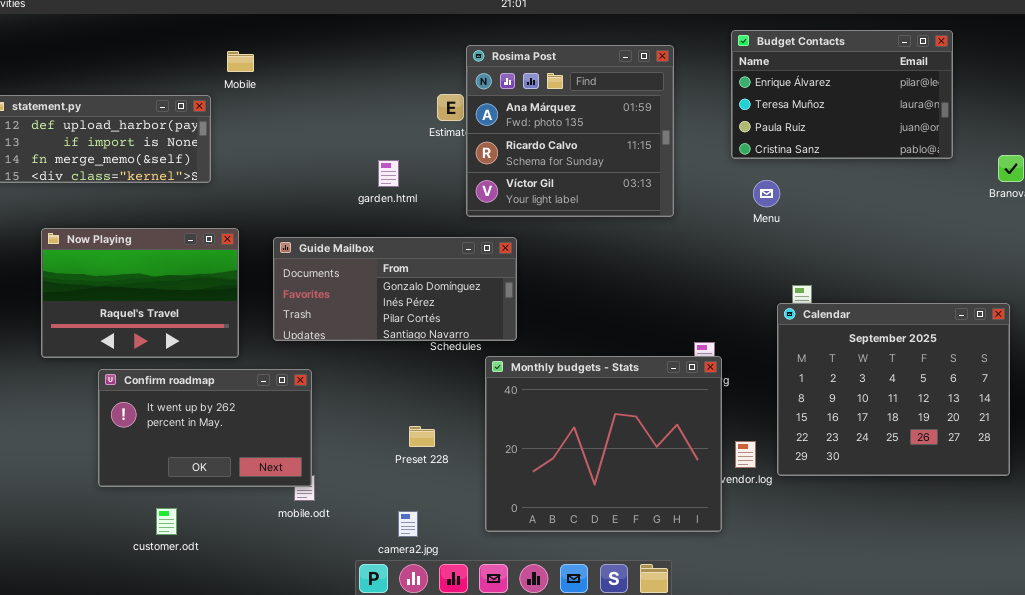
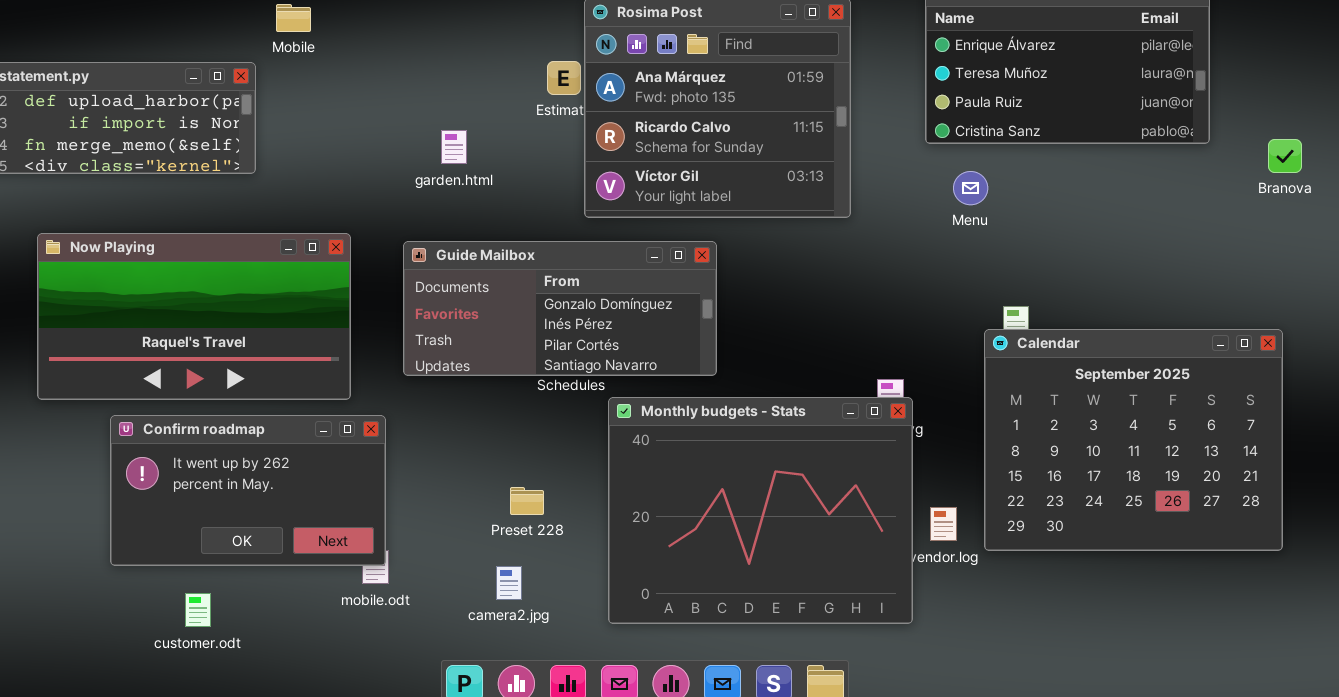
garden.html: [378,160,399,187] -> [441,130,467,164], moved
Now Playing: [41,228,239,358] -> [37,233,351,400], resized
Guide Mailbox: [273,237,517,341] -> [403,241,717,376], moved
camera2.jpg: [398,511,418,537] -> [496,566,522,600], moved

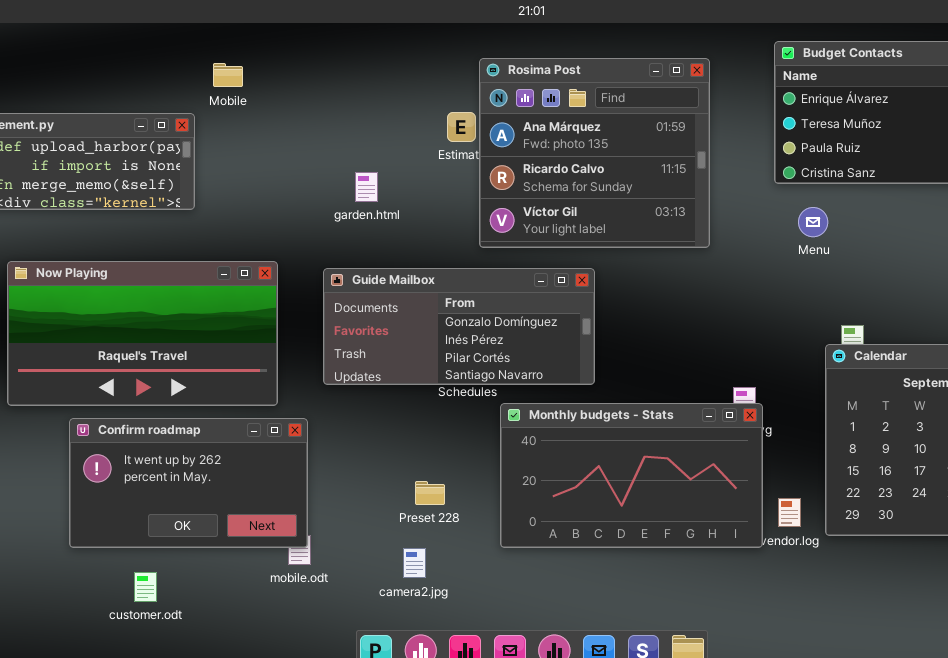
Monthly budgets - Stats: [608,397,913,624] -> [500,403,763,548], resized

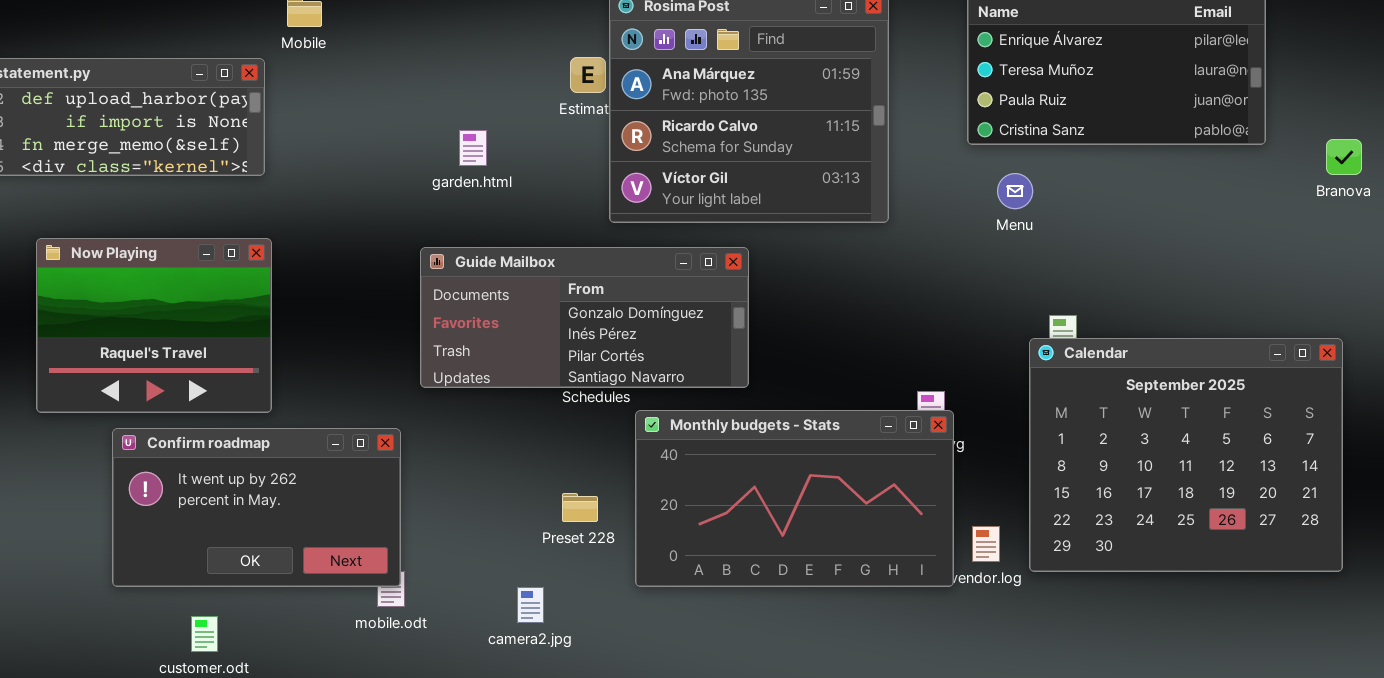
Now Playing: [7,261,278,406] -> [36,238,272,413], resized
Preset 228: [415,481,445,505] -> [562,493,598,522], moved

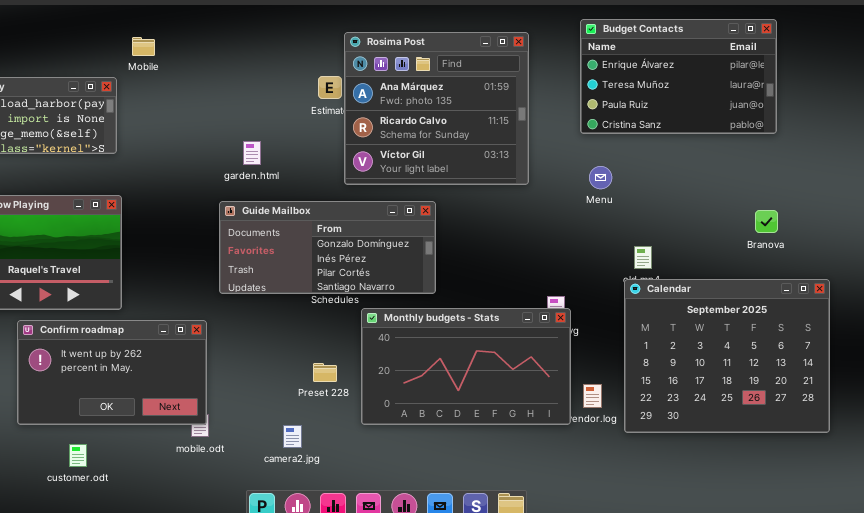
garden.html: [459,130,487,166] -> [243,141,261,165], moved
Branova: [1326,139,1362,175] -> [755,210,778,233], moved
Menu: [997,173,1033,209] -> [589,166,612,189], moved
Calendar: [1029,338,1343,572] -> [624,279,830,433], moved

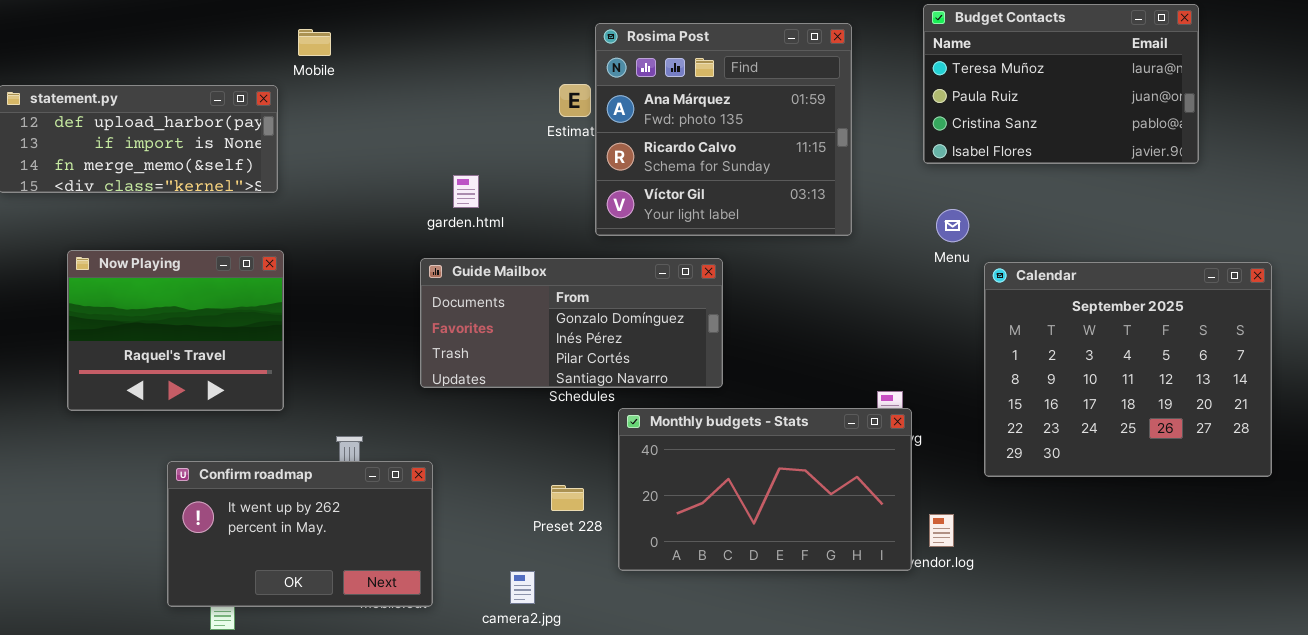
Budget Contacts: [580,19,777,134] -> [923,4,1199,164], scrolled down 1 row
Calendar: [624,279,830,433] -> [984,262,1272,477], moved
Confirm roadmap: [17,320,207,425] -> [167,461,433,607], moved

